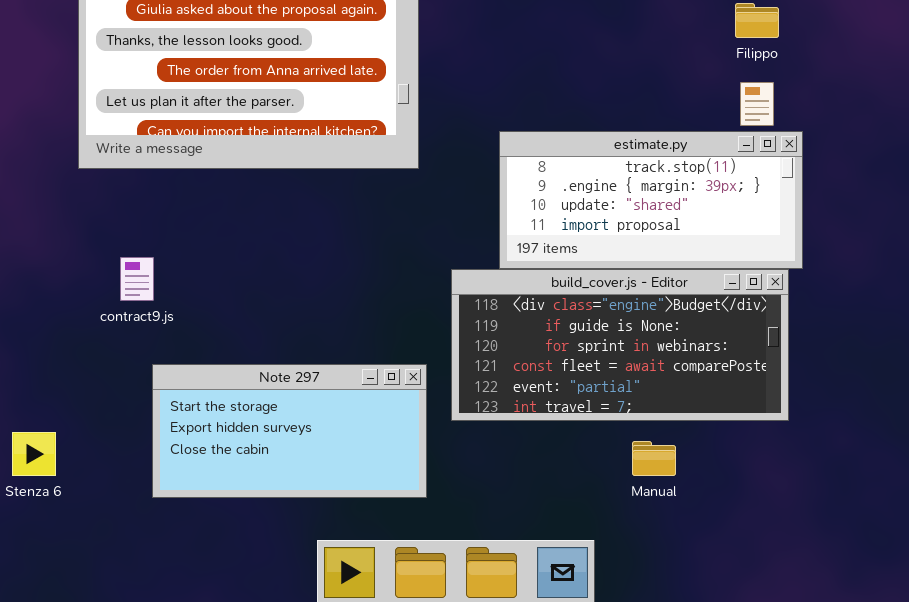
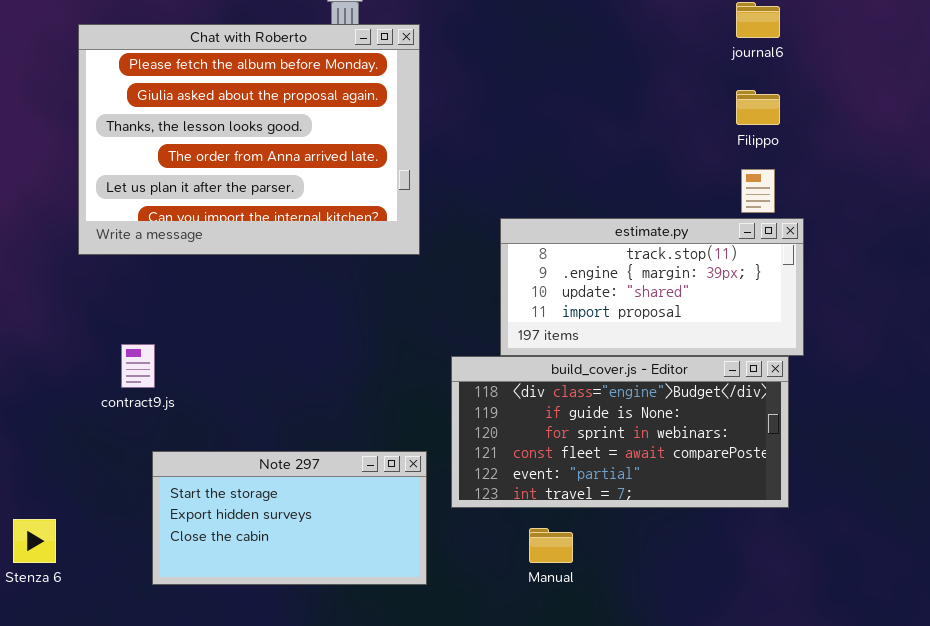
Manual: [632,441,676,476] -> [529,528,573,563], moved

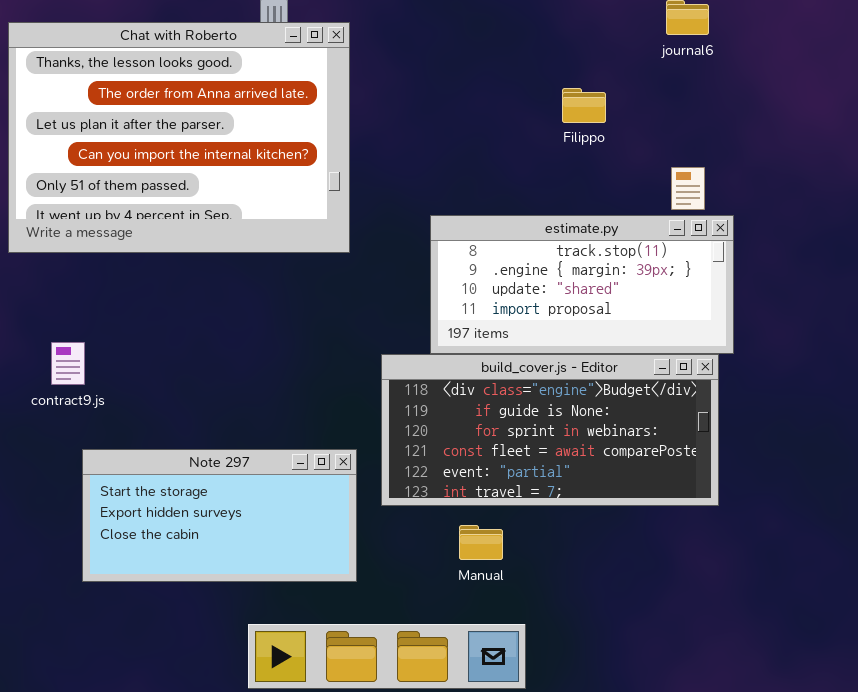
Chat with Roberto: [78,24,420,255] -> [8,22,350,253], scrolled down 2 rows
Filippo: [736,90,780,125] -> [562,88,606,123], moved

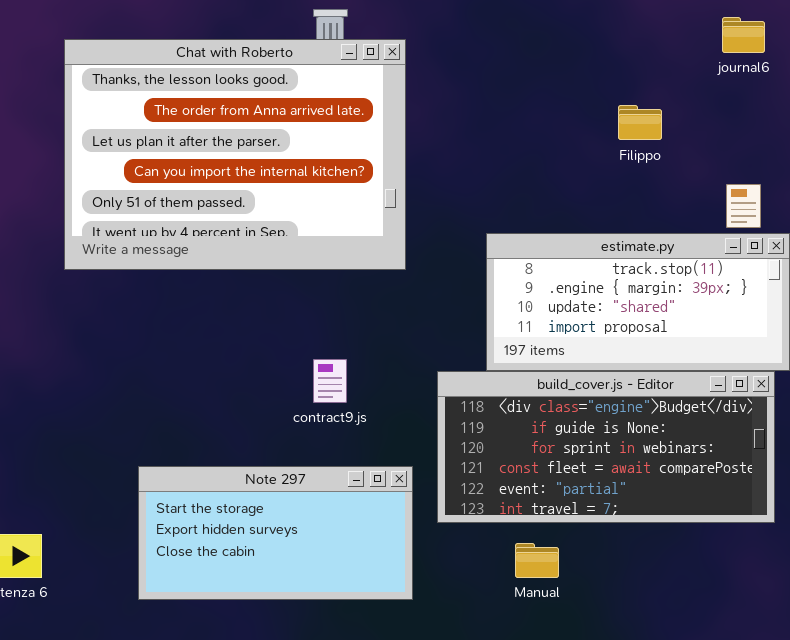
contract9.js: [51,342,85,385] -> [313,359,347,403], moved

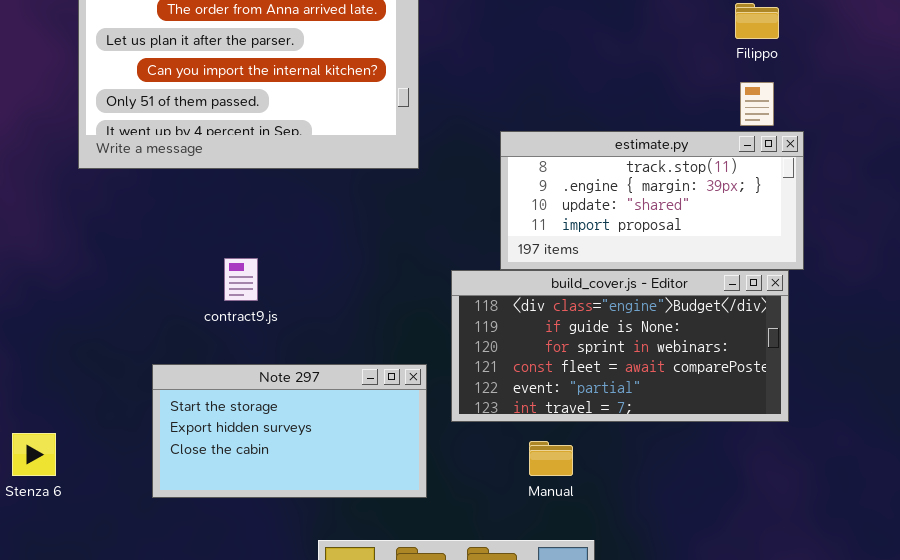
Filippo: [618,105,662,140] -> [735,3,779,39], moved
contract9.js: [313,359,347,403] -> [224,258,258,301], moved

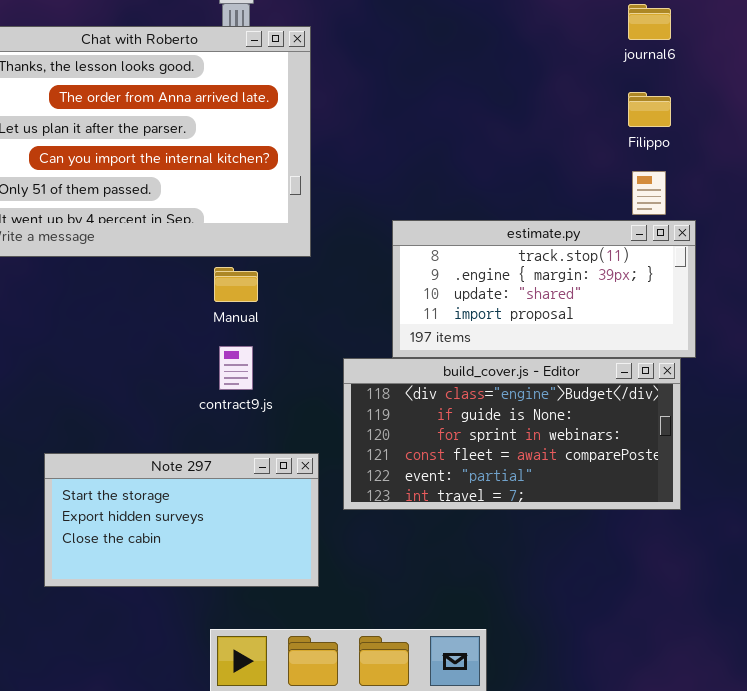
contract9.js: [224,258,258,301] -> [219,346,253,390], moved
Manual: [529,441,573,476] -> [214,267,258,302], moved

